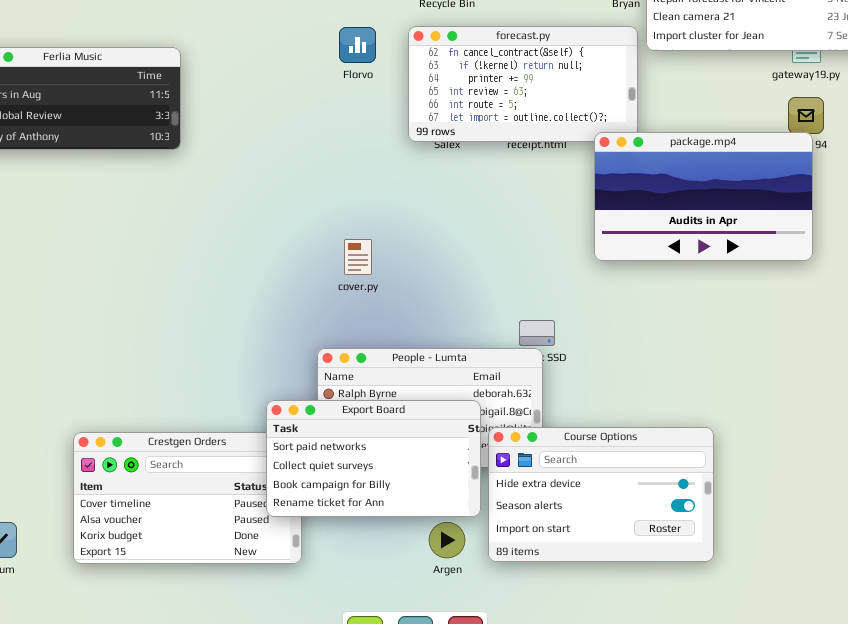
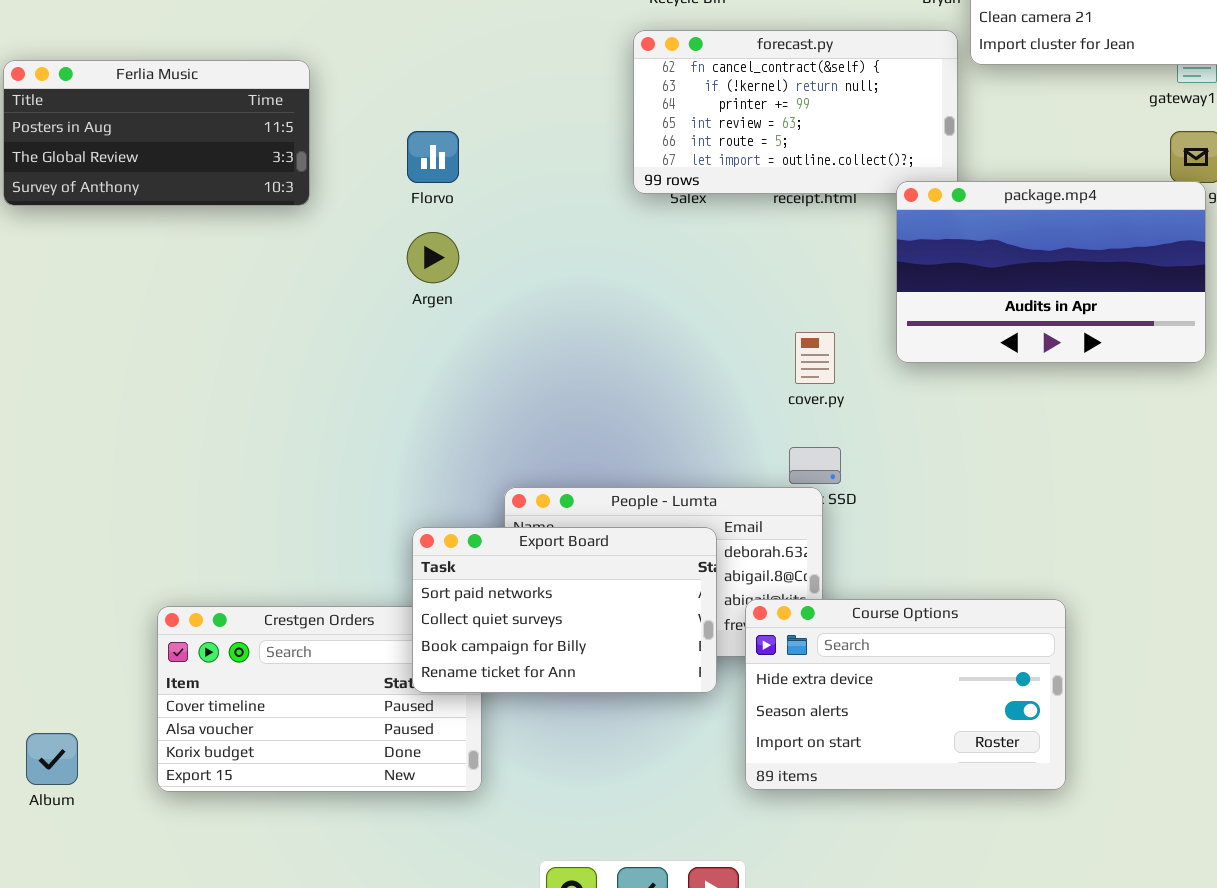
Florvo: [339,27,376,63] -> [407,131,459,183], moved
cover.py: [344,239,372,275] -> [795,332,835,384], moved
Export Board: [266,400,481,517] -> [412,527,717,693], moved
Argen: [429,522,465,558] -> [407,232,459,283], moved

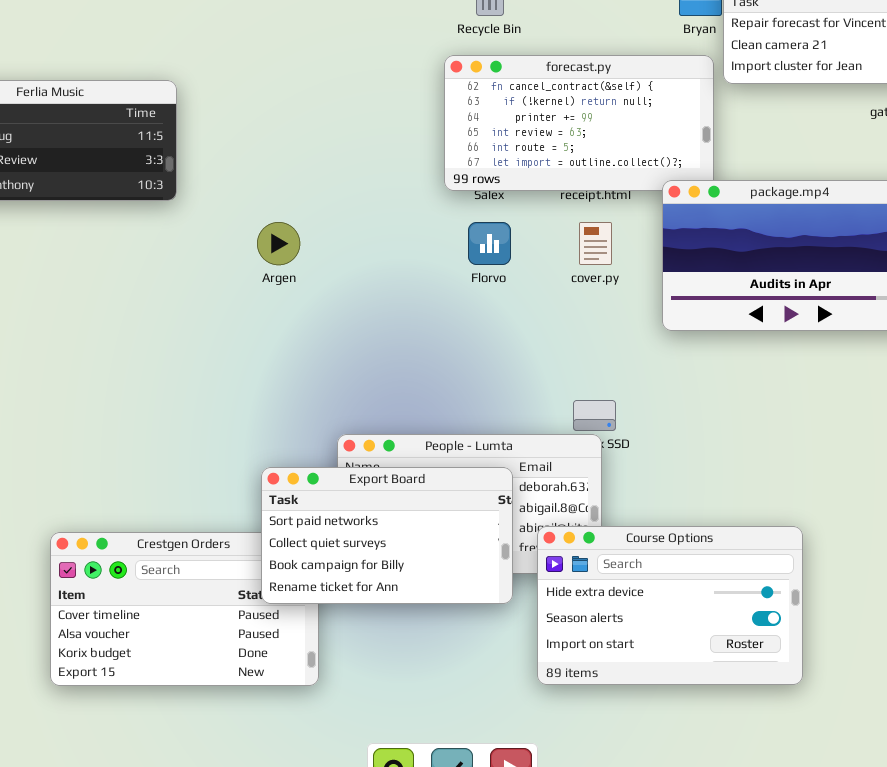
Florvo: [407,131,459,183] -> [468,222,511,265], moved
cover.py: [795,332,835,384] -> [579,222,612,265], moved

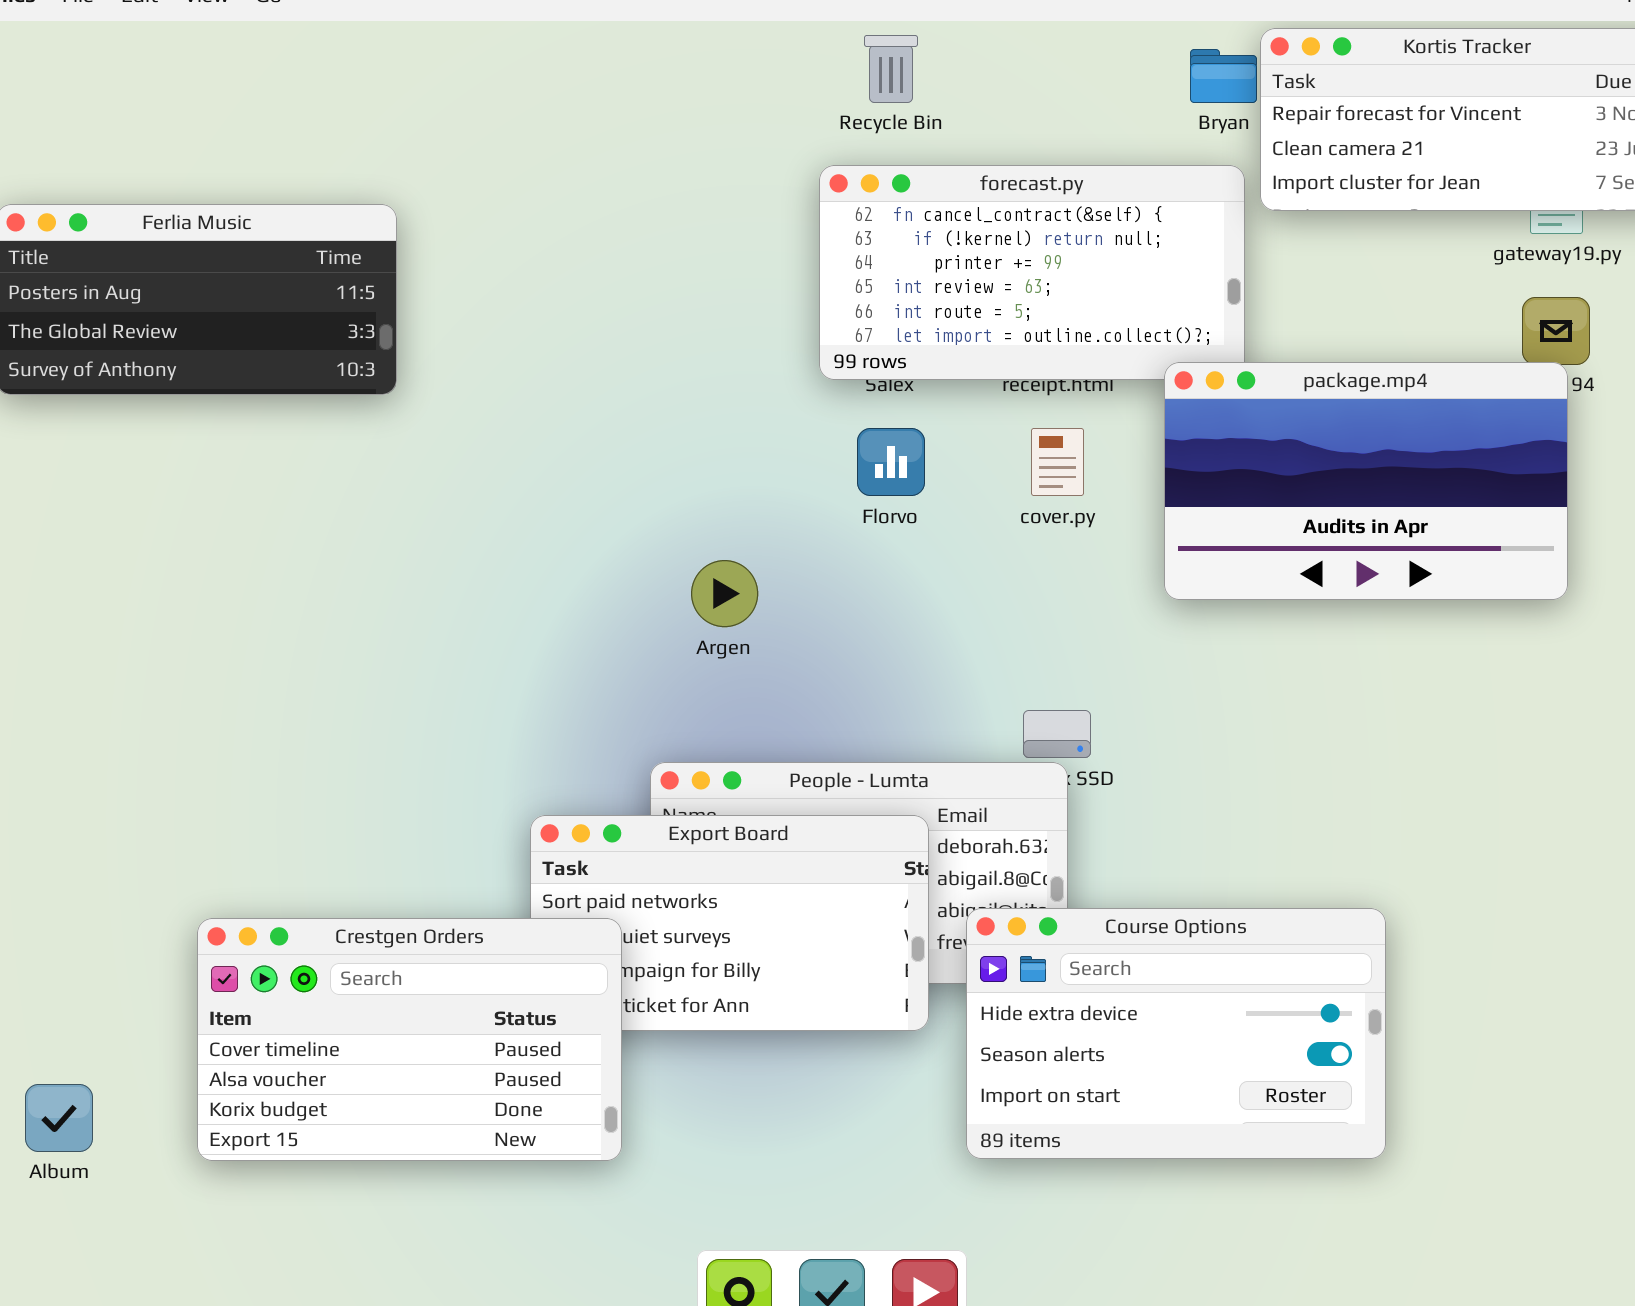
Argen: [257,222,300,265] -> [691,560,758,627], moved
Crestgen Orders: [50,532,319,686] -> [197,918,622,1161], raised

